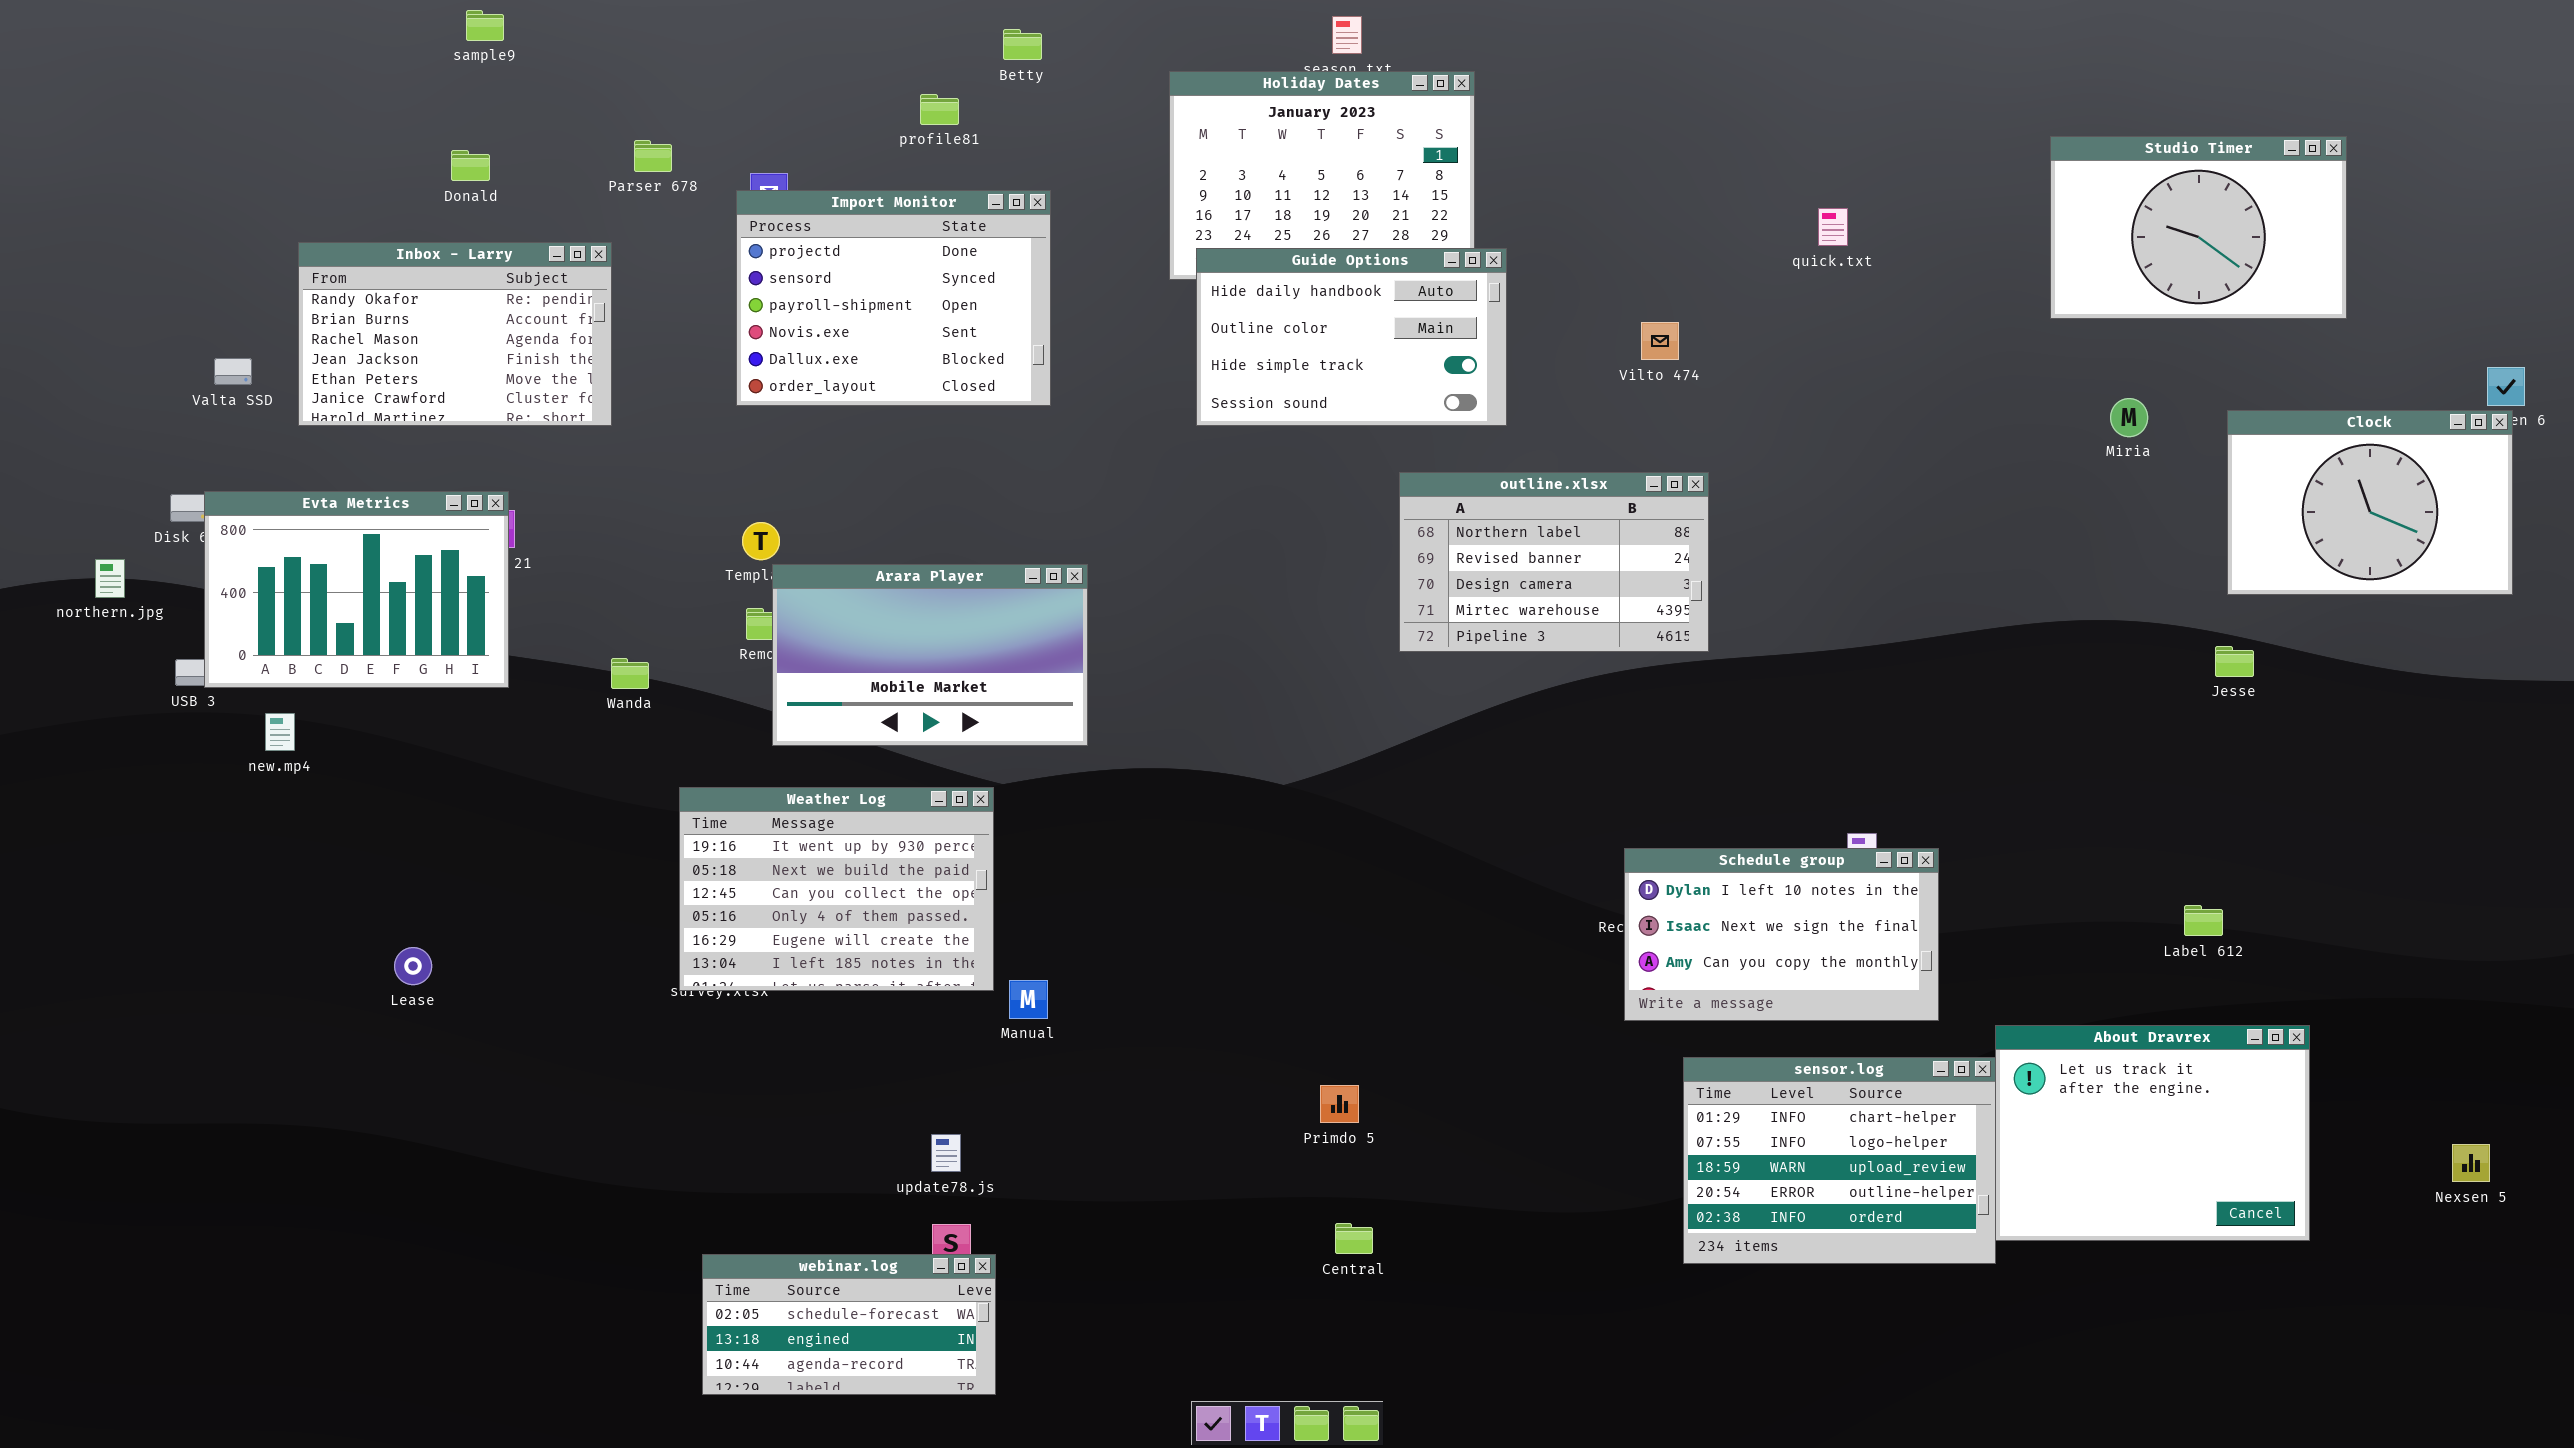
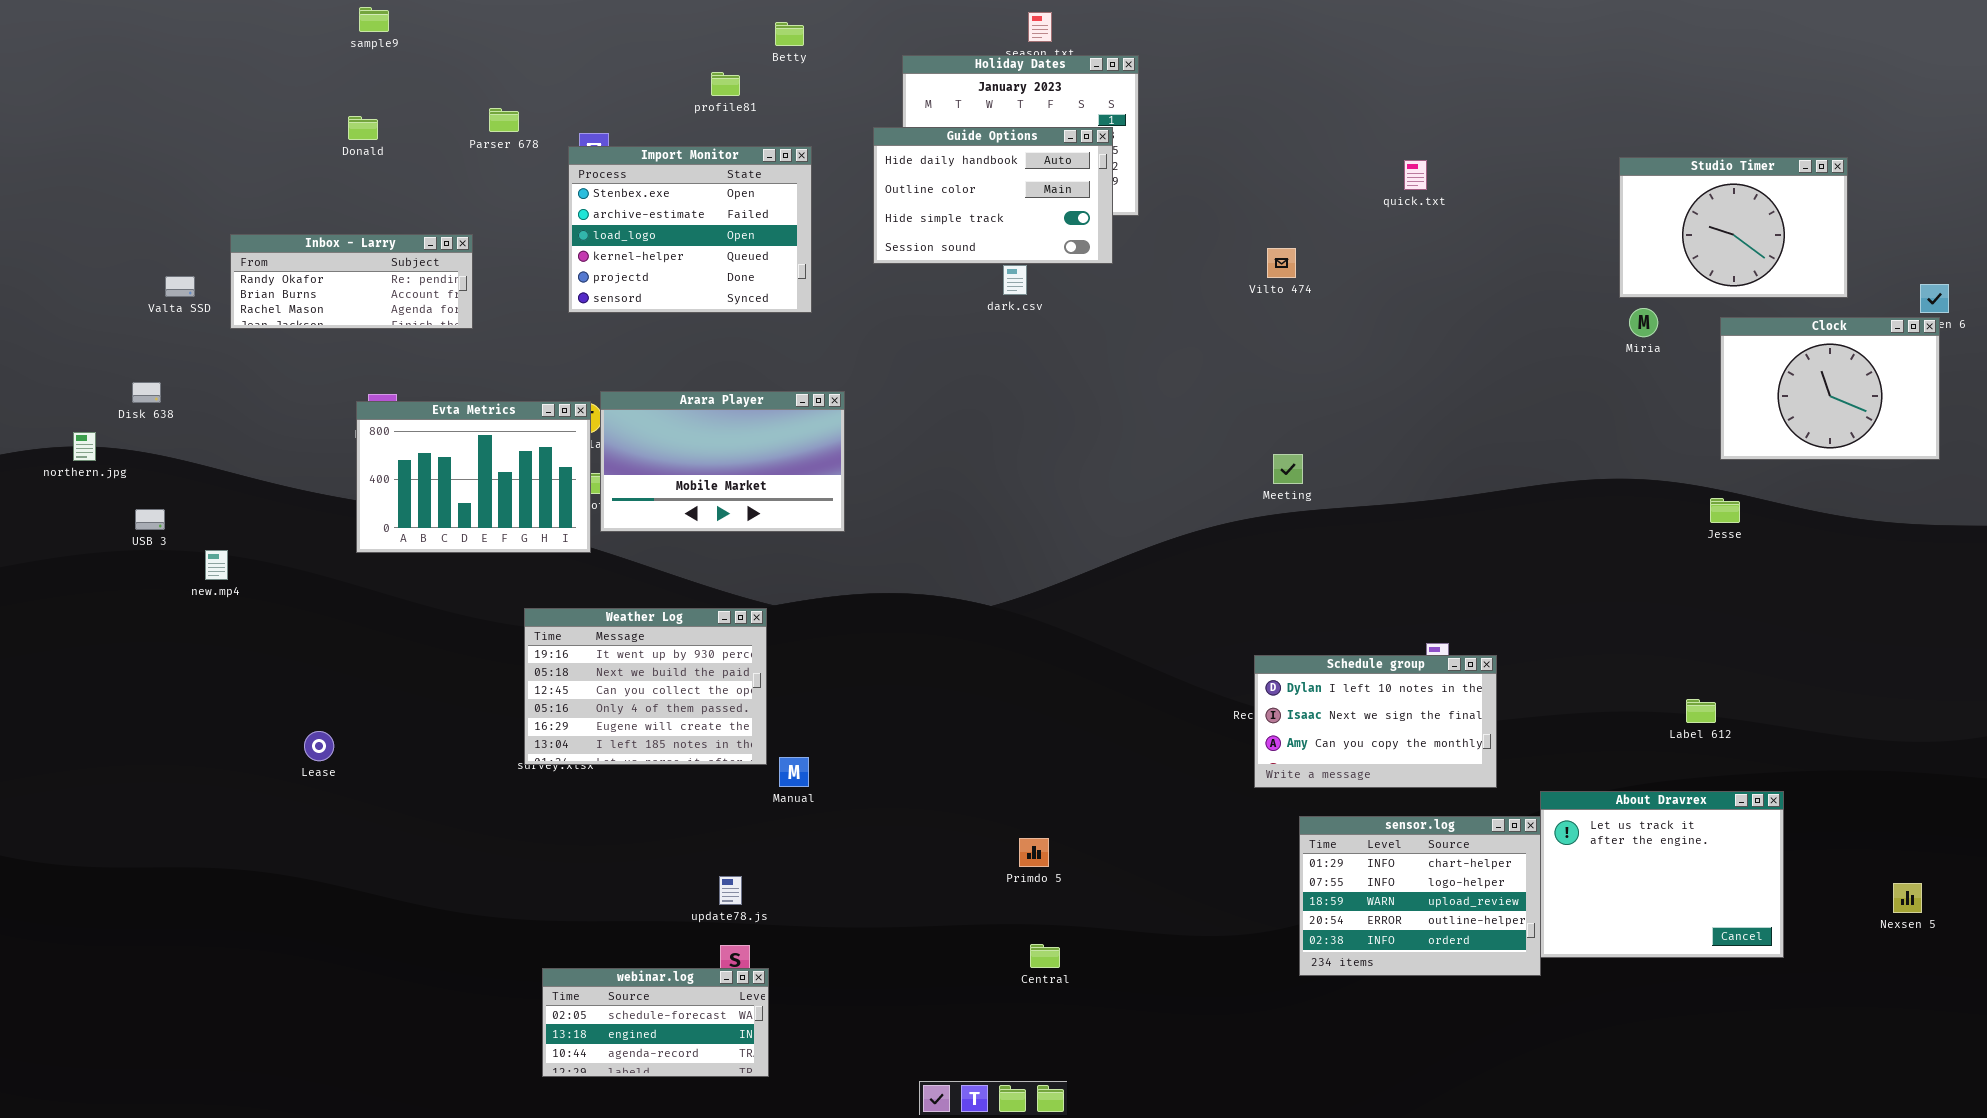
Studio Timer: [2050,136,2347,319] -> [1619,157,1848,298], moved
Import Monitor: [736,190,1051,406] -> [568,146,812,313], scrolled up 4 rows
Inbox - Larry: [298,242,612,426] -> [230,234,473,329], resized
Guide Options: [1196,248,1507,426] -> [873,127,1113,264], moved
outline.xlsx: [1399,472,1709,652] -> none, closed
Evta Metrics: [204,491,509,688] -> [356,401,591,553], moved
Arara Player: [772,564,1088,746] -> [600,391,845,532], moved

